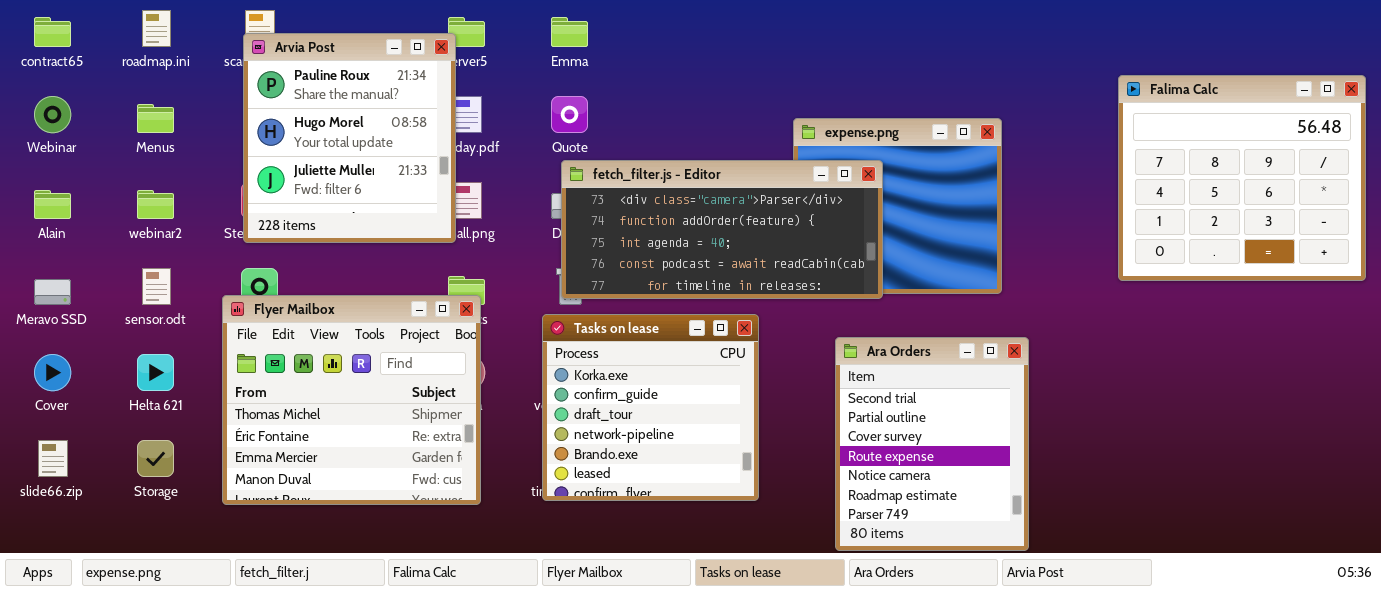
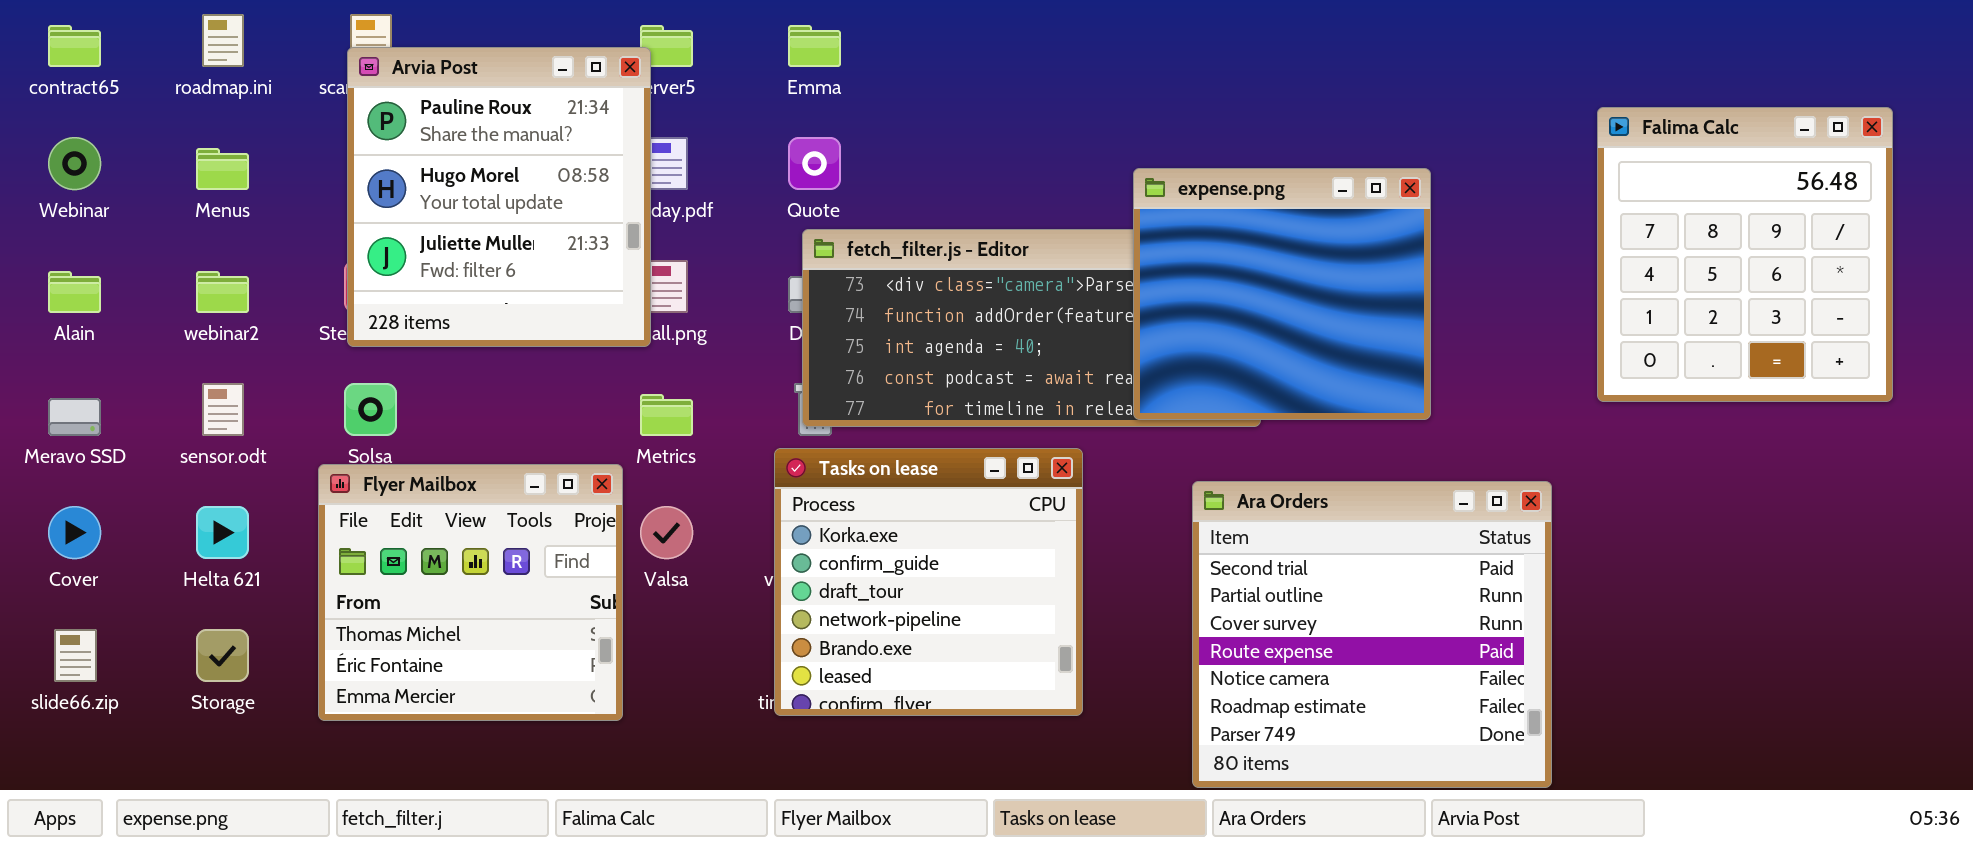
Falima Calc: [1118,75,1366,281] -> [1597,107,1893,402], resized
expense.png: [793,118,1002,294] -> [1133,168,1431,420], raised
Flyer Mailbox: [222,295,481,505] -> [318,464,623,721], resized
Ara Orders: [835,337,1029,551] -> [1192,481,1552,788], resized

